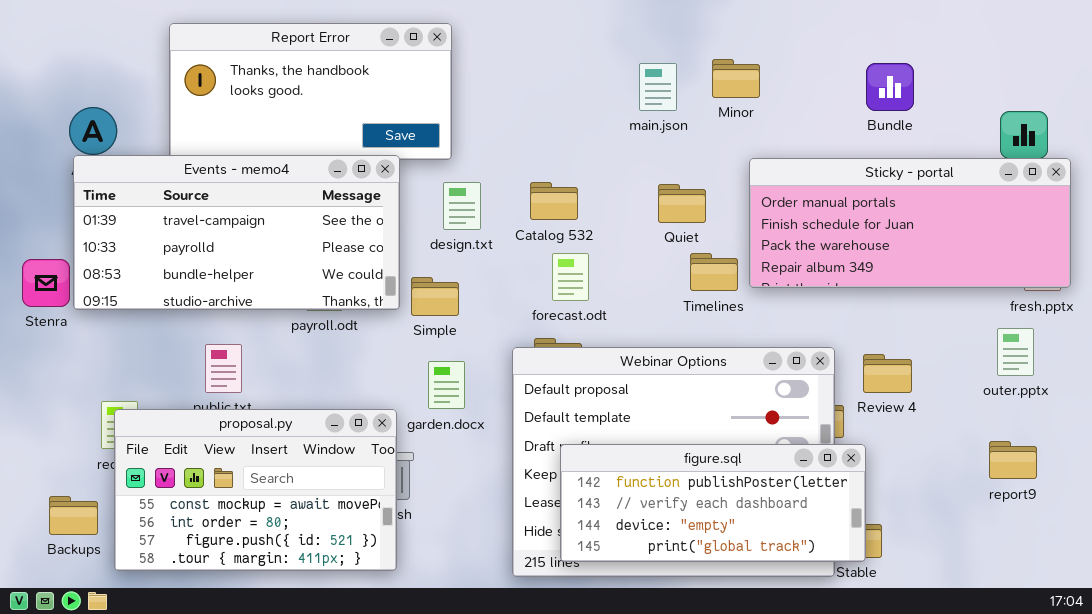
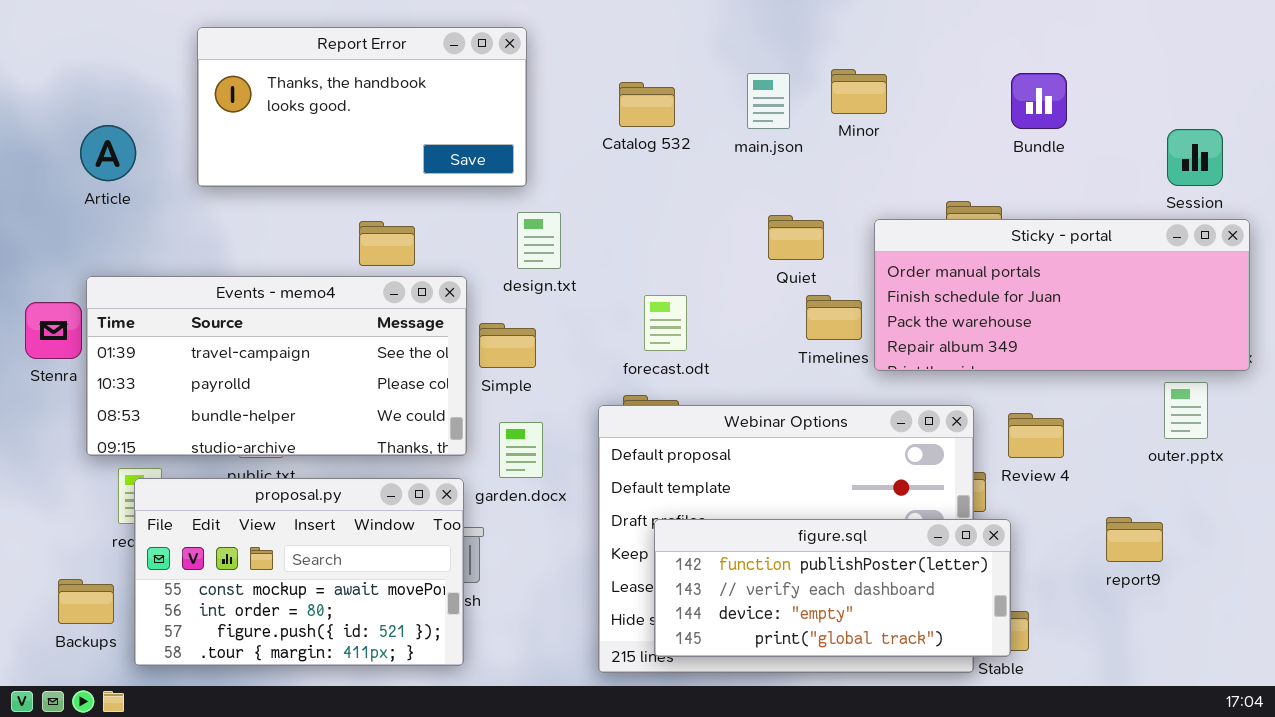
Events - memo4: [73,155,400,310] -> [86,276,467,456], moved
Sticky - portal: [749,158,1071,288] -> [874,219,1250,371], moved
Catalog 532: [530,182,578,220] -> [619,82,675,127], moved
report9: [989,441,1037,479] -> [1106,517,1163,562], moved

